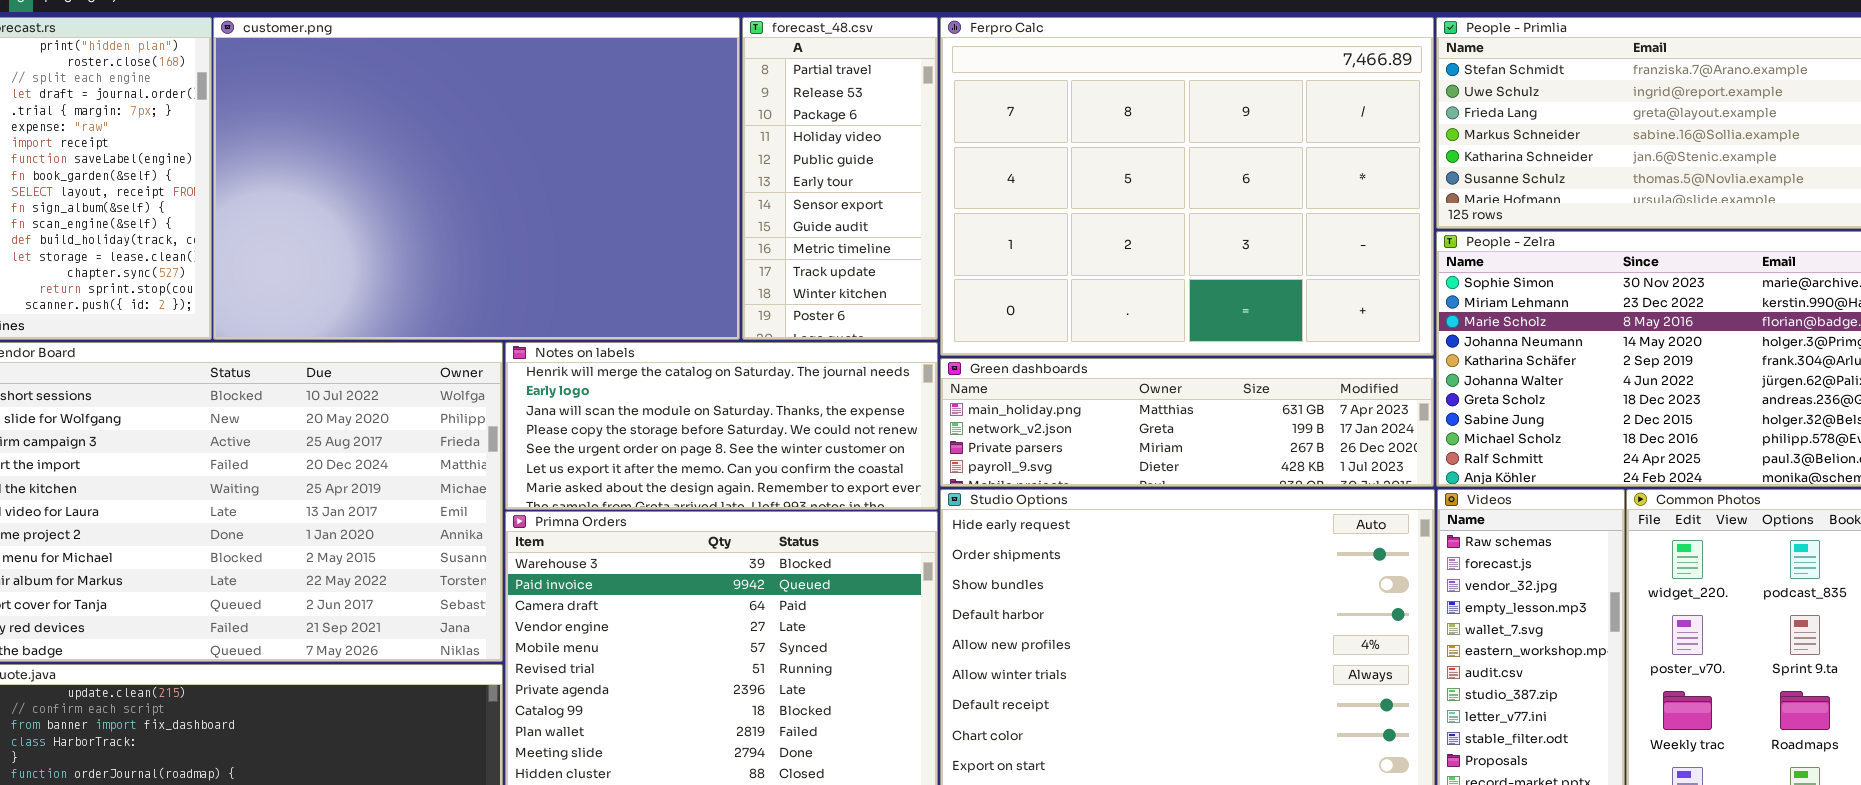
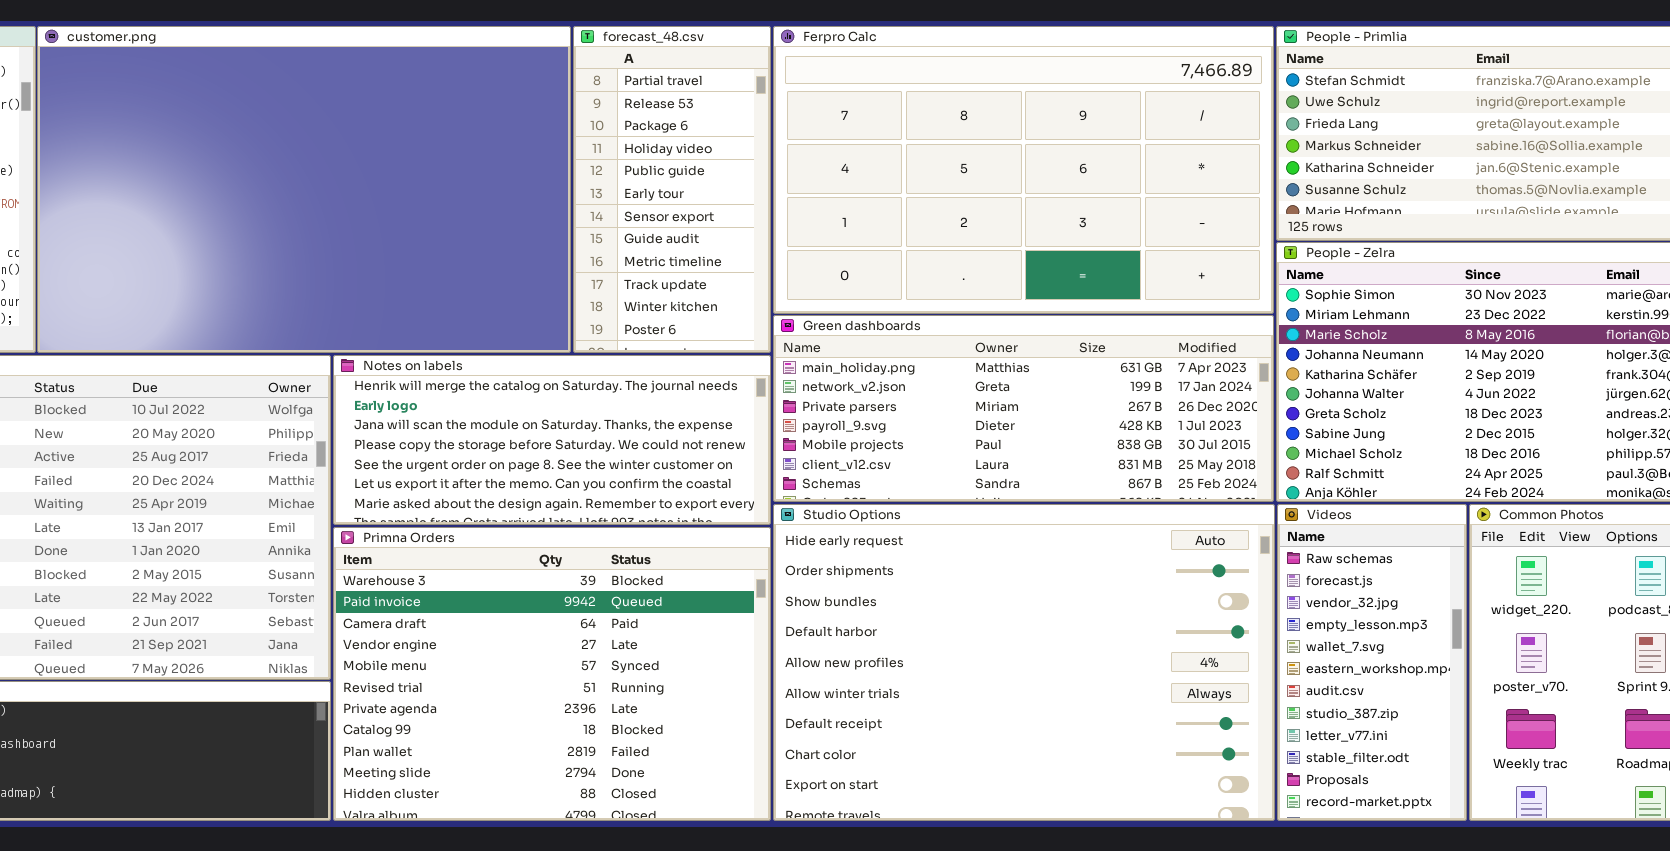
Ferpro Calc: [940,17,1434,356] -> [773,26,1274,314], resized
Green dashboards: [940,358,1434,487] -> [773,315,1274,502], resized

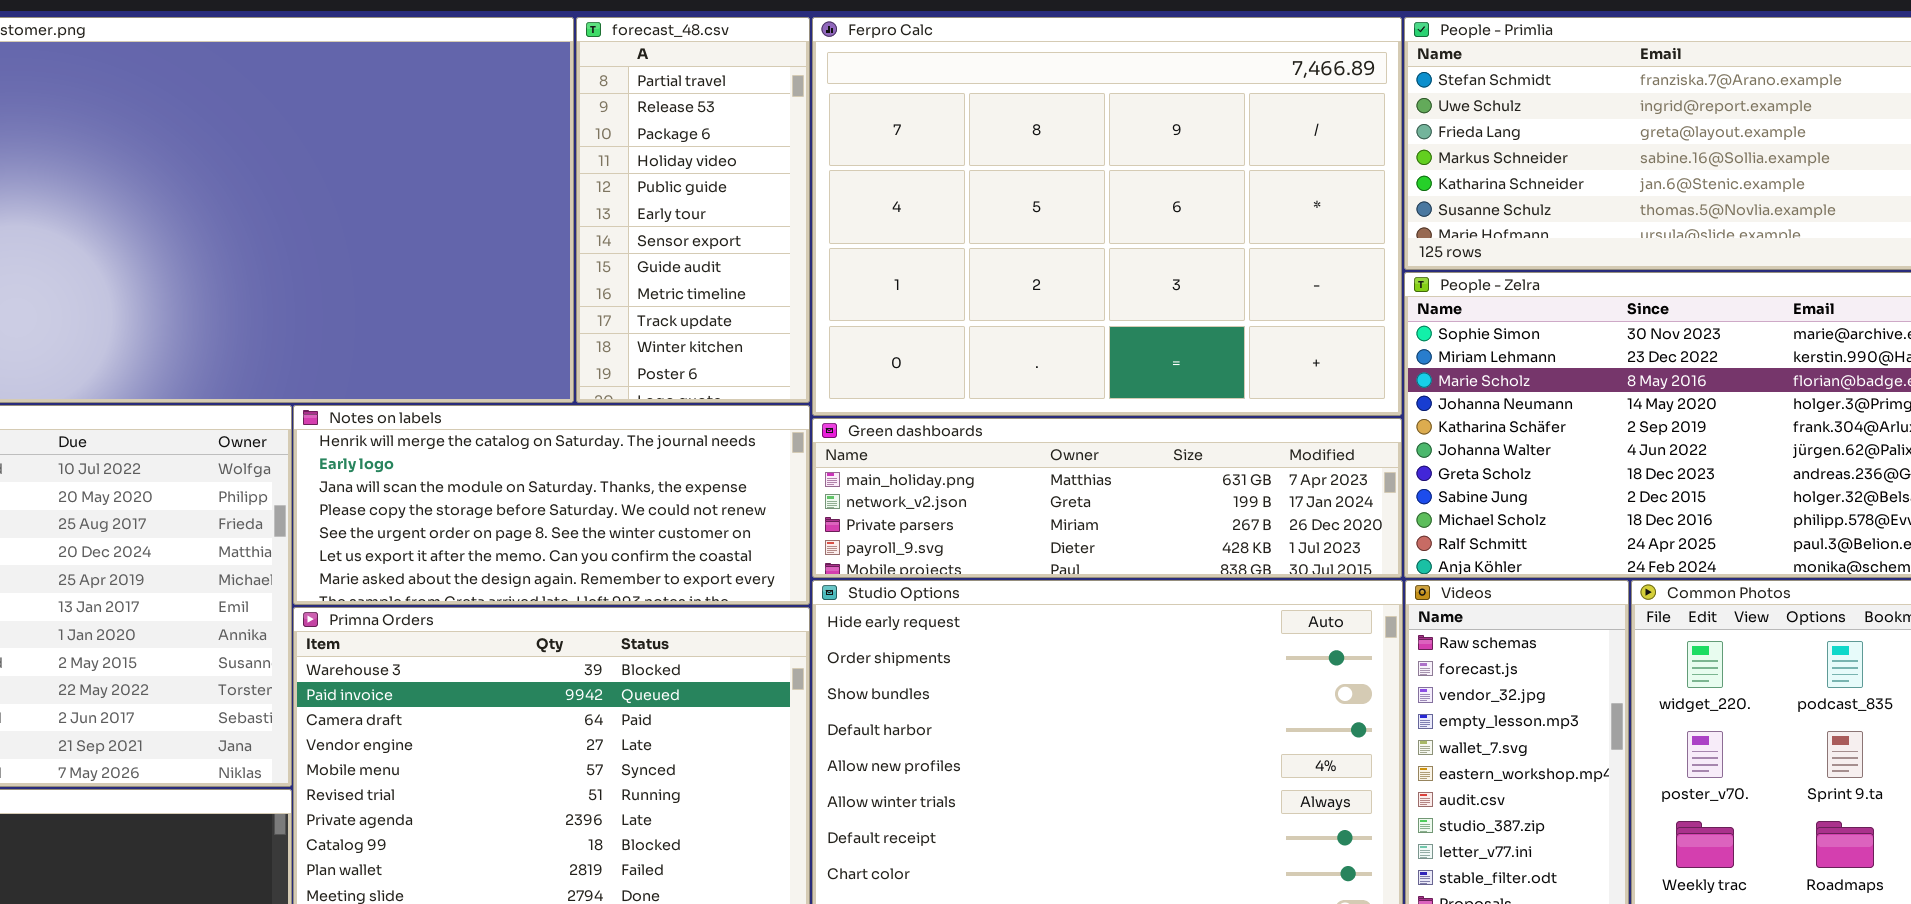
Ferpro Calc: [773,26,1274,314] -> [812,17,1402,416], resized
Green dashboards: [773,315,1274,502] -> [812,418,1402,578], resized

